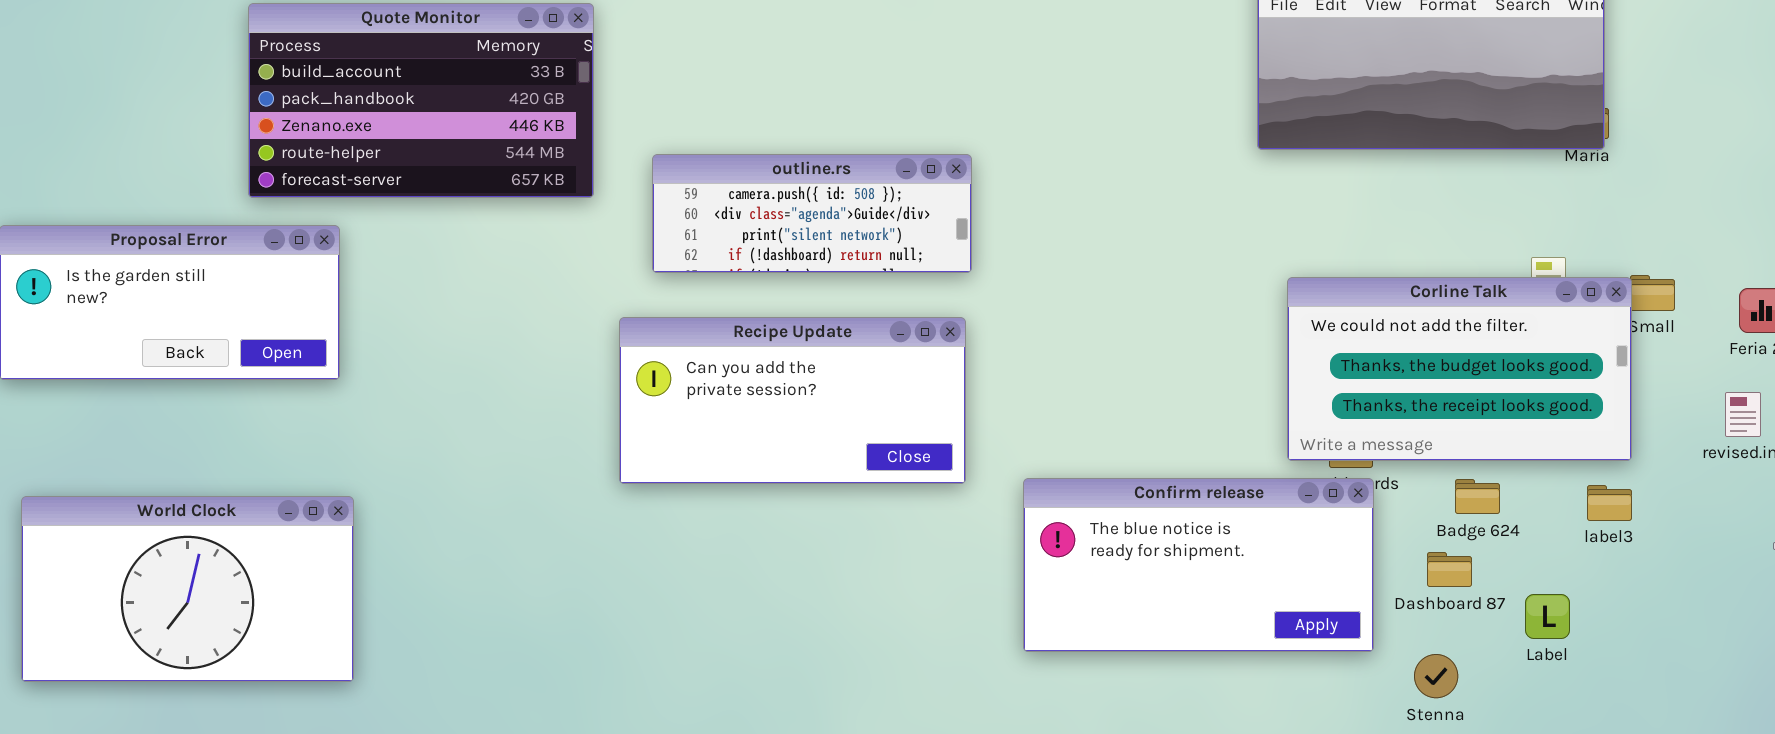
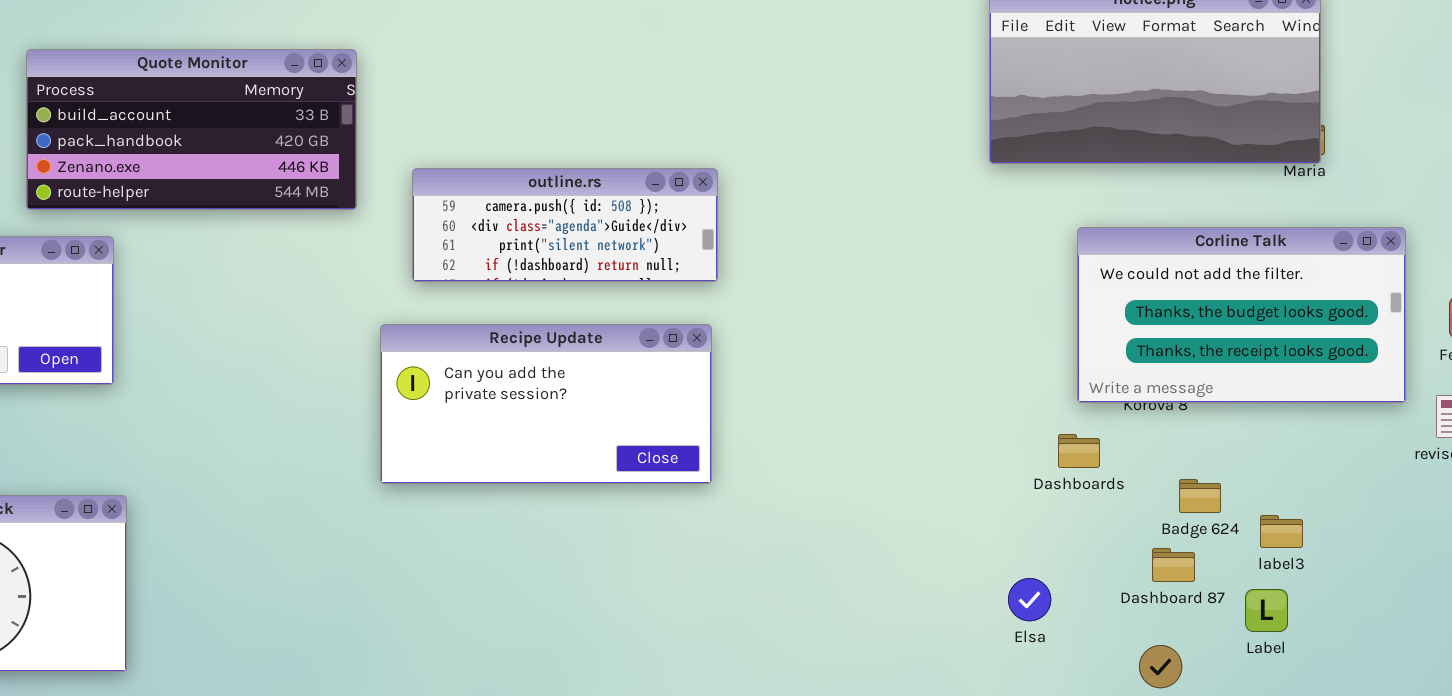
Quote Monitor: [248,3,594,198] -> [26,49,357,210], resized
Corline Talk: [1287,277,1632,461] -> [1077,227,1406,403], moved
Confirm release: [1023,478,1374,652] -> none, closed
label3: [1587,485,1632,521] -> [1260,515,1303,548], moved

